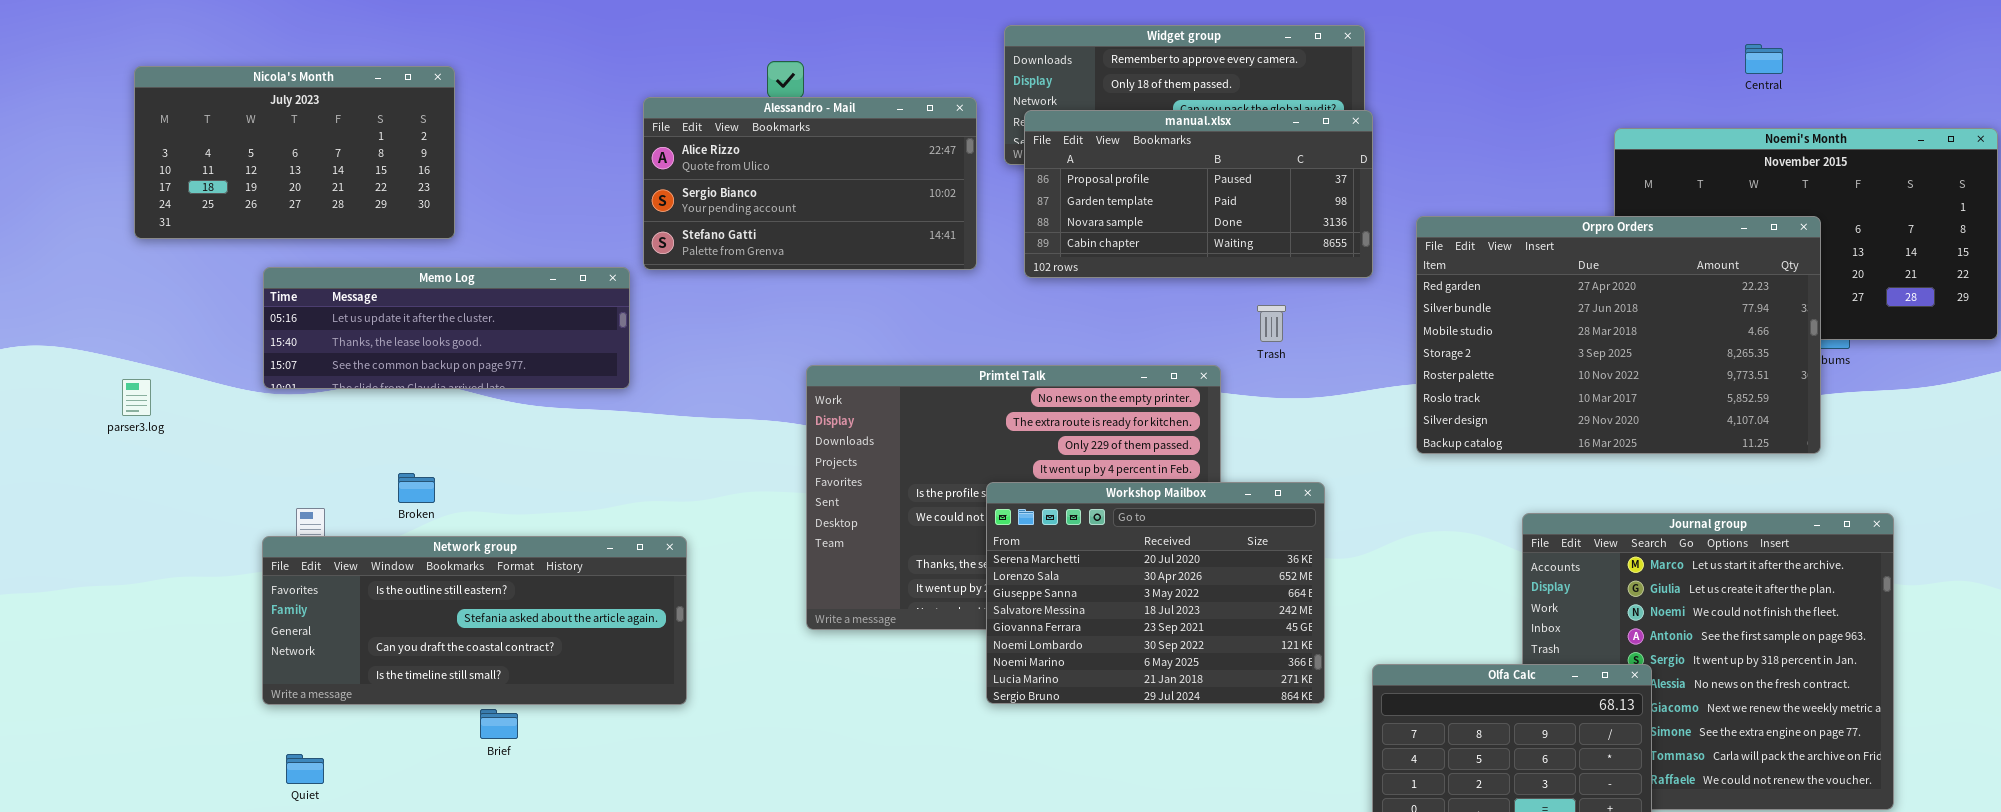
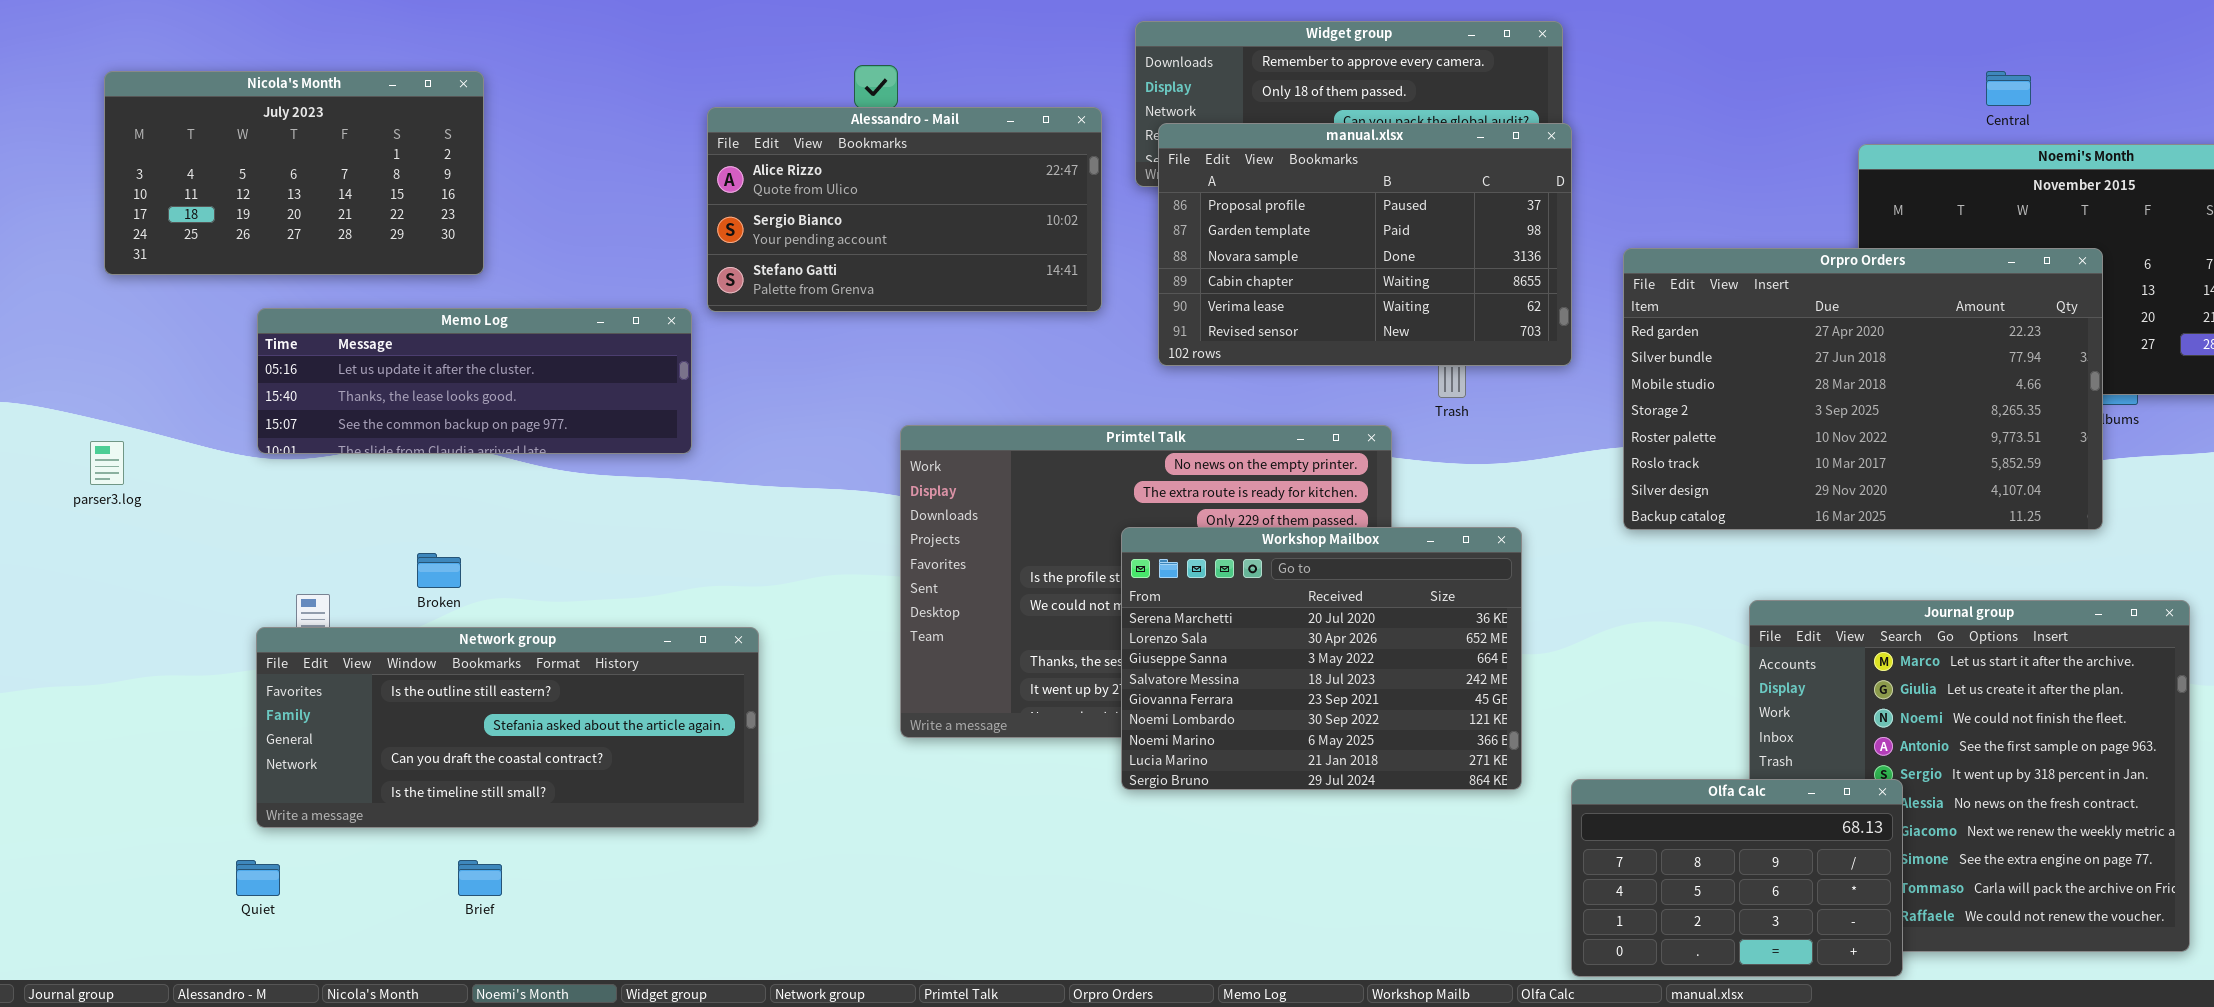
Central: [1745,44,1783,74] -> [1986,71,2031,106], moved
manual.xlsx: [1024,110,1373,278] -> [1158,123,1572,366], resized
Workshop Mailbox: [986,482,1325,704] -> [1121,527,1522,790], moved
Brief: [480,709,518,739] -> [458,860,502,896], moved
Quiet: [286,754,324,784] -> [236,860,280,896], moved

